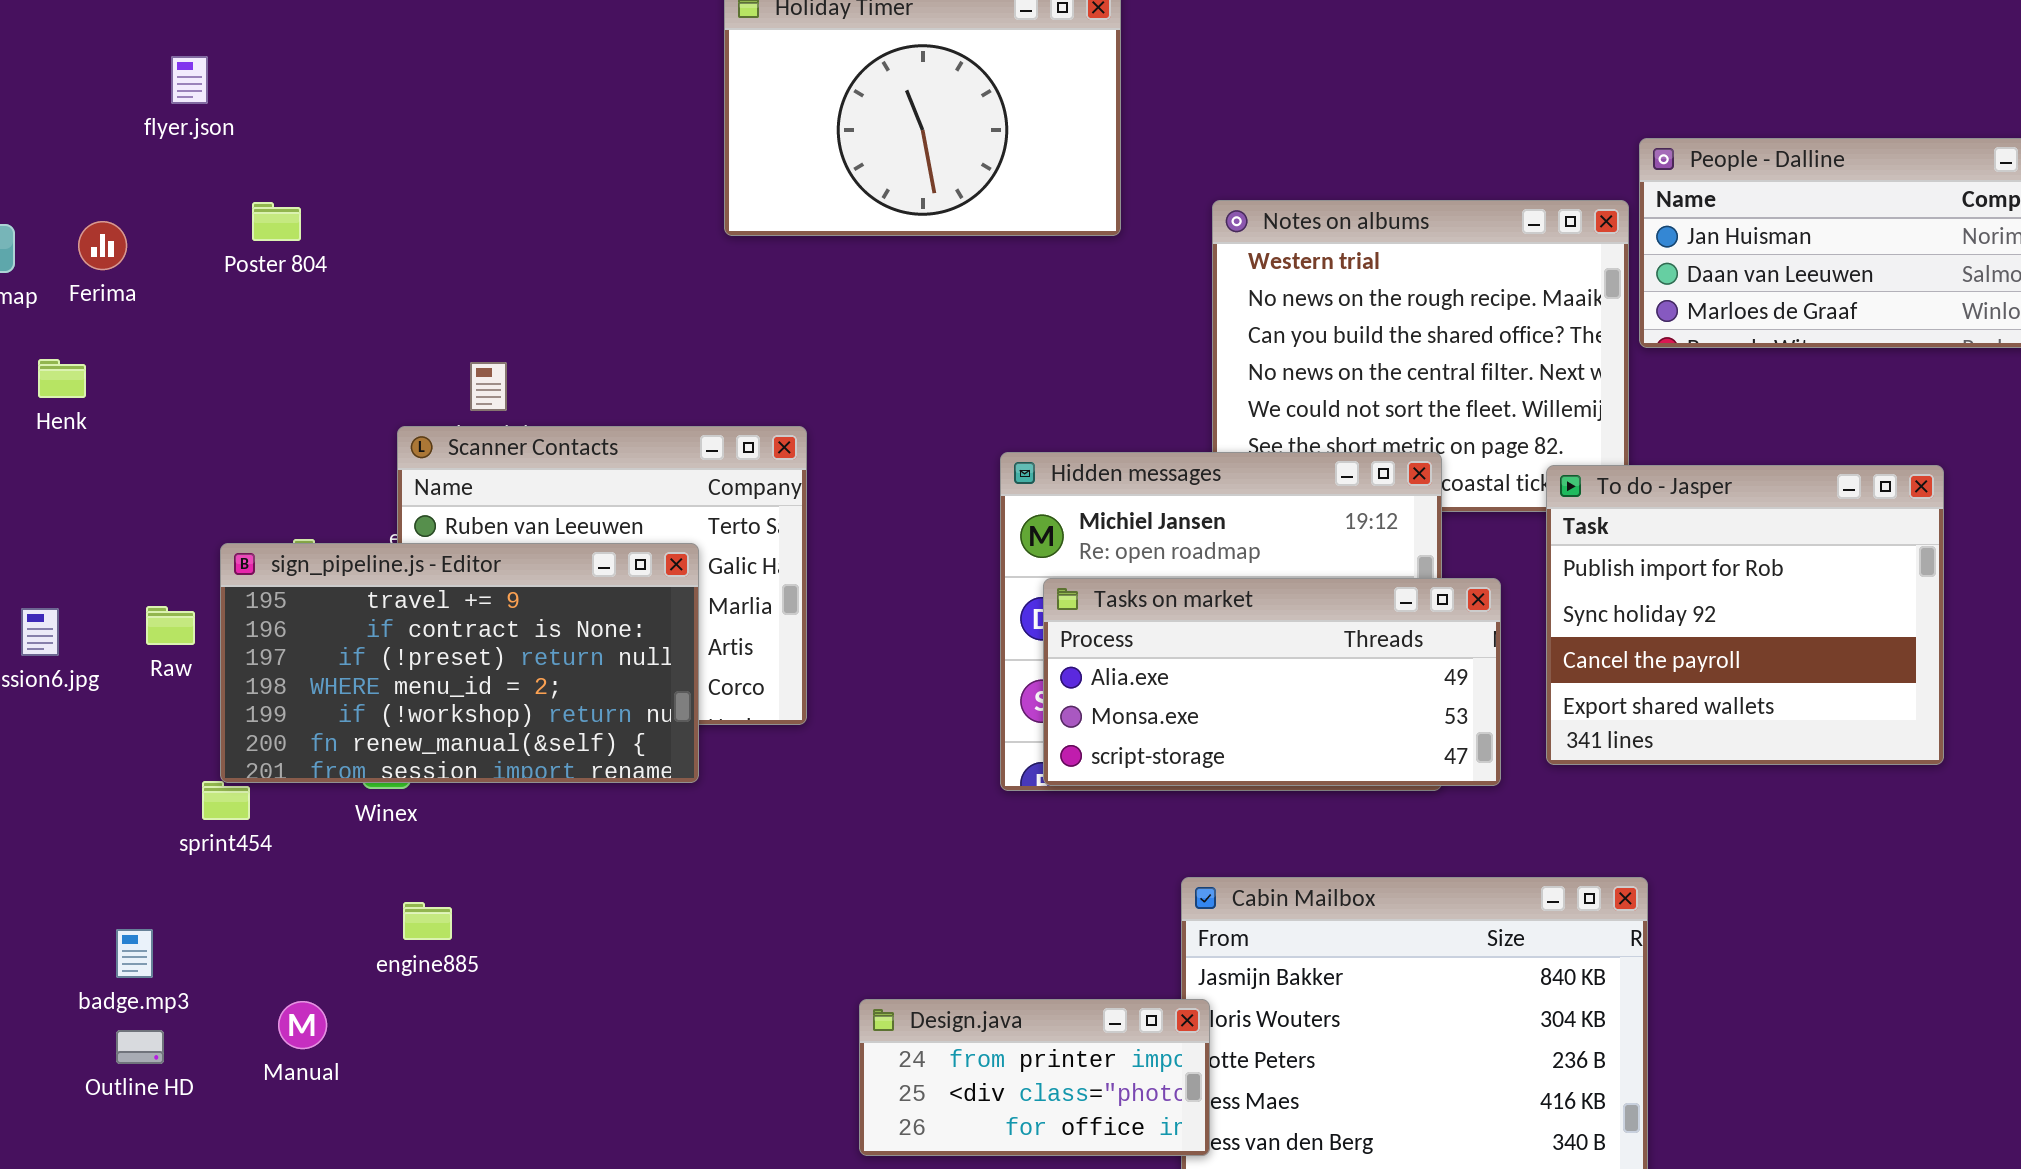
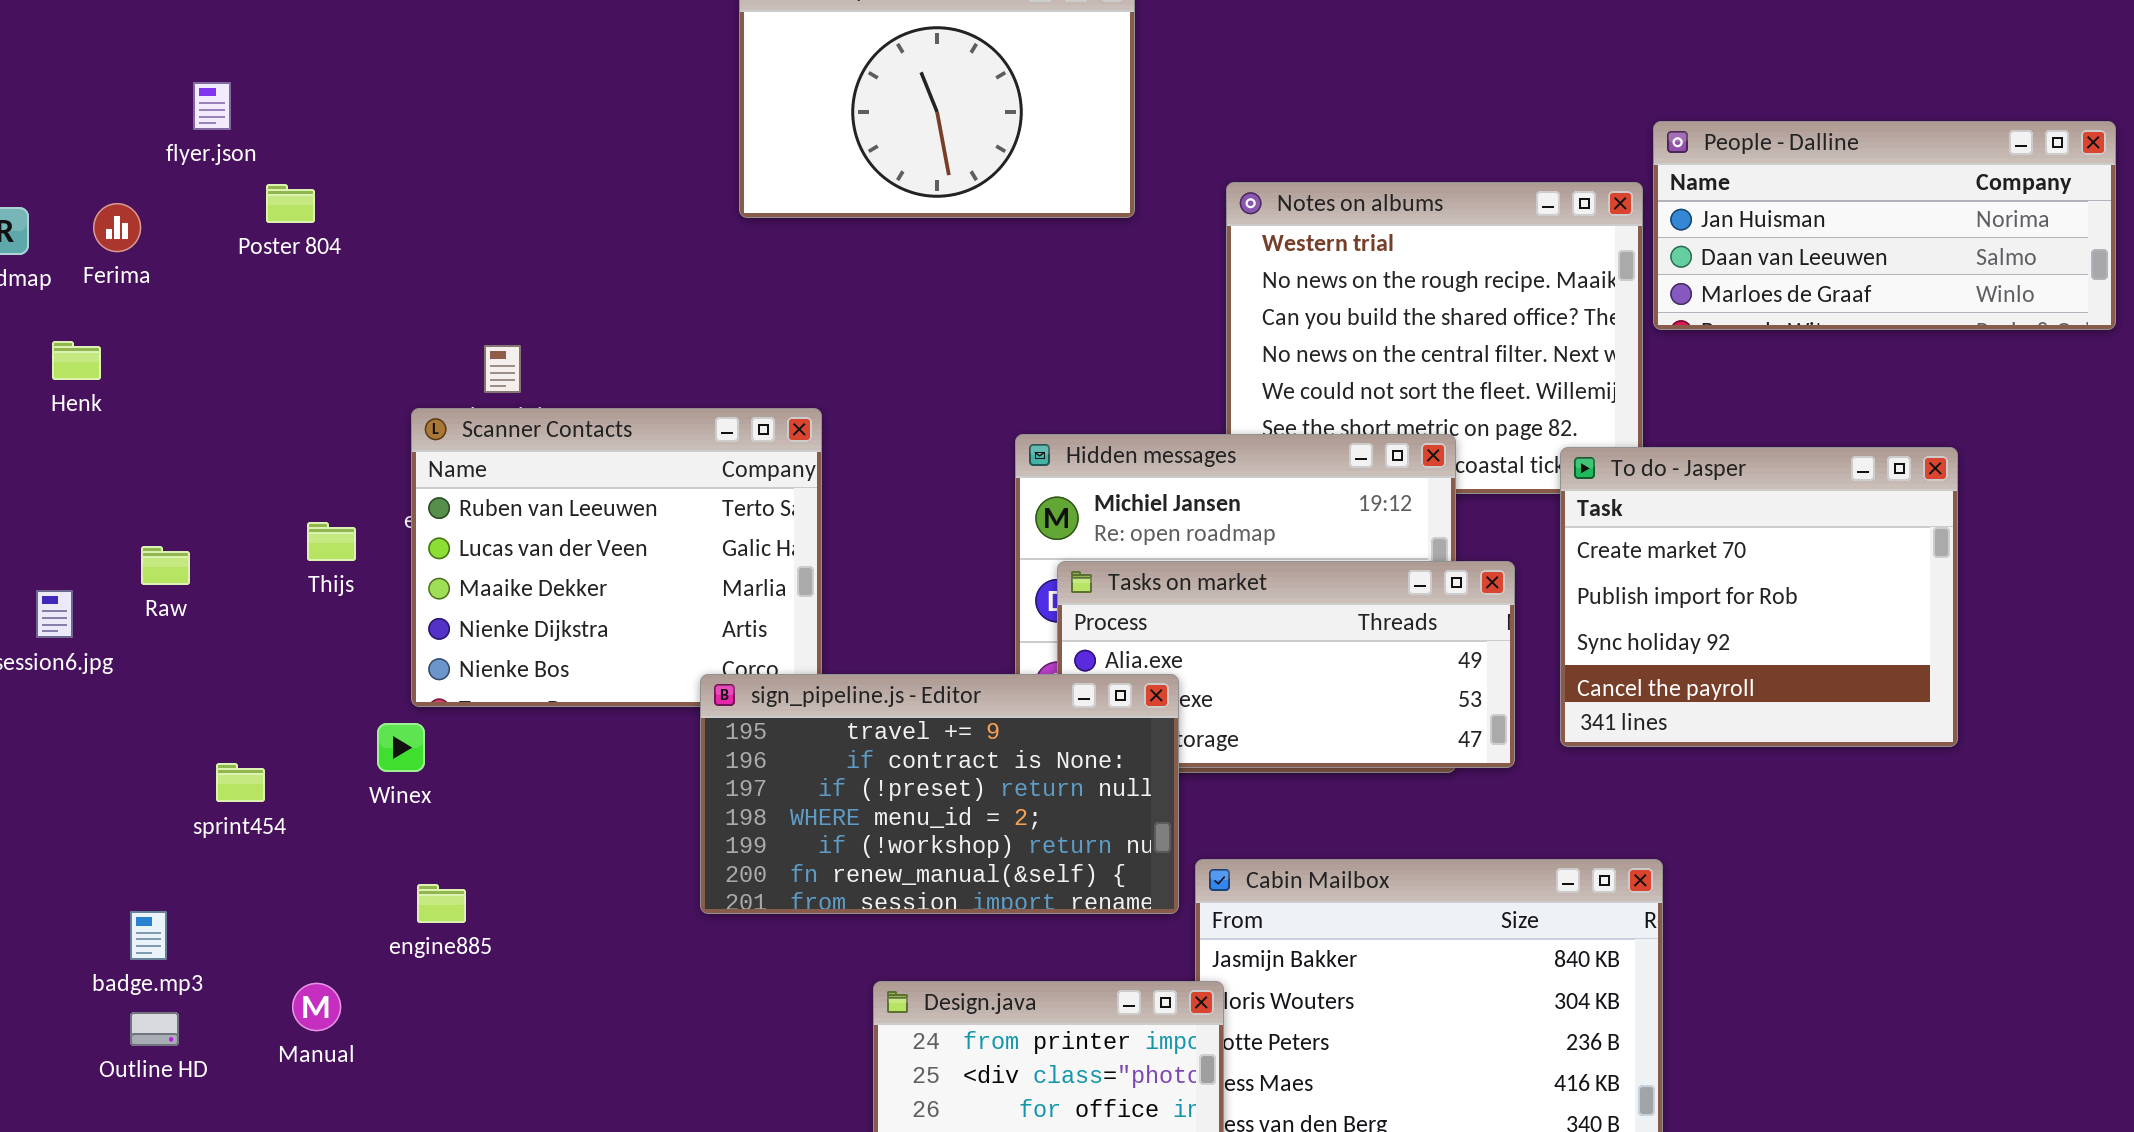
flyer.json: [171,56,208,104] -> [193,82,231,130], moved
To do - Jasper: [1546,465,1944,765] -> [1560,447,1958,747], scrolled up 1 row
sign_pipeline.js - Editor: [220,543,699,783] -> [700,674,1179,914], moved
Raw: [146,606,195,645] -> [141,546,190,585], moved

